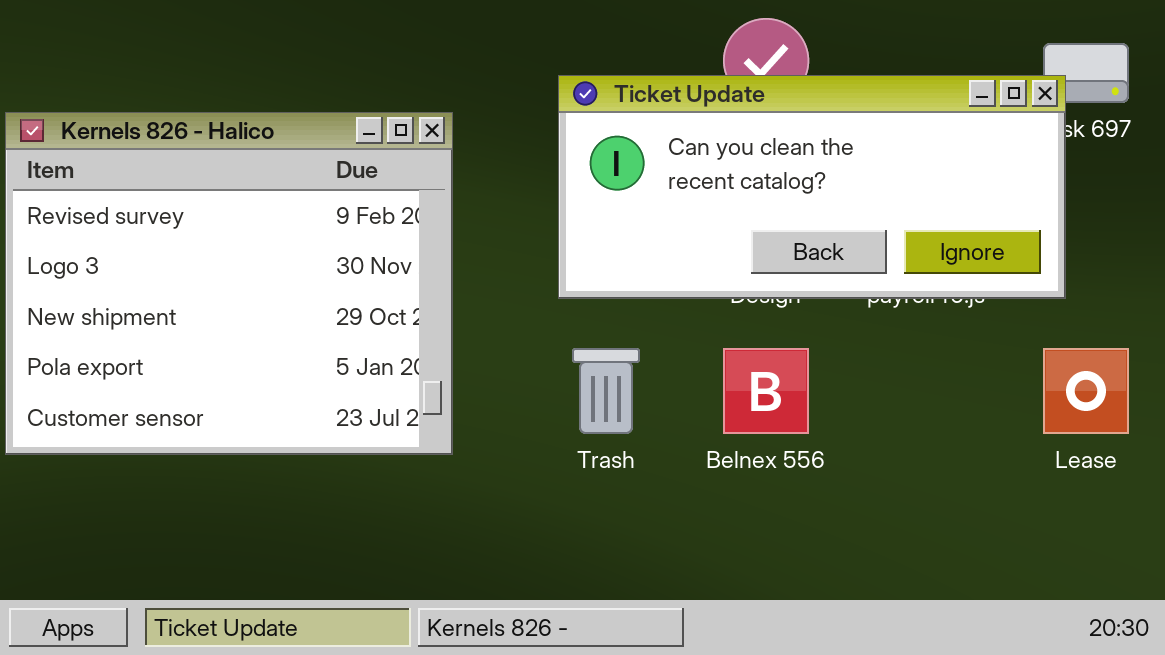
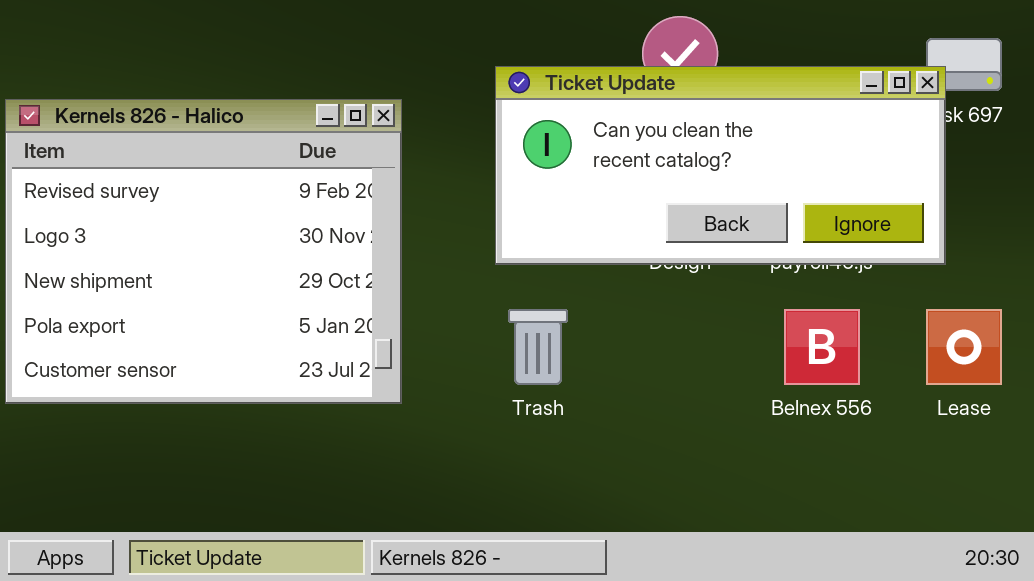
Belnex 556: [723,348,809,434] -> [784,309,860,385], moved

